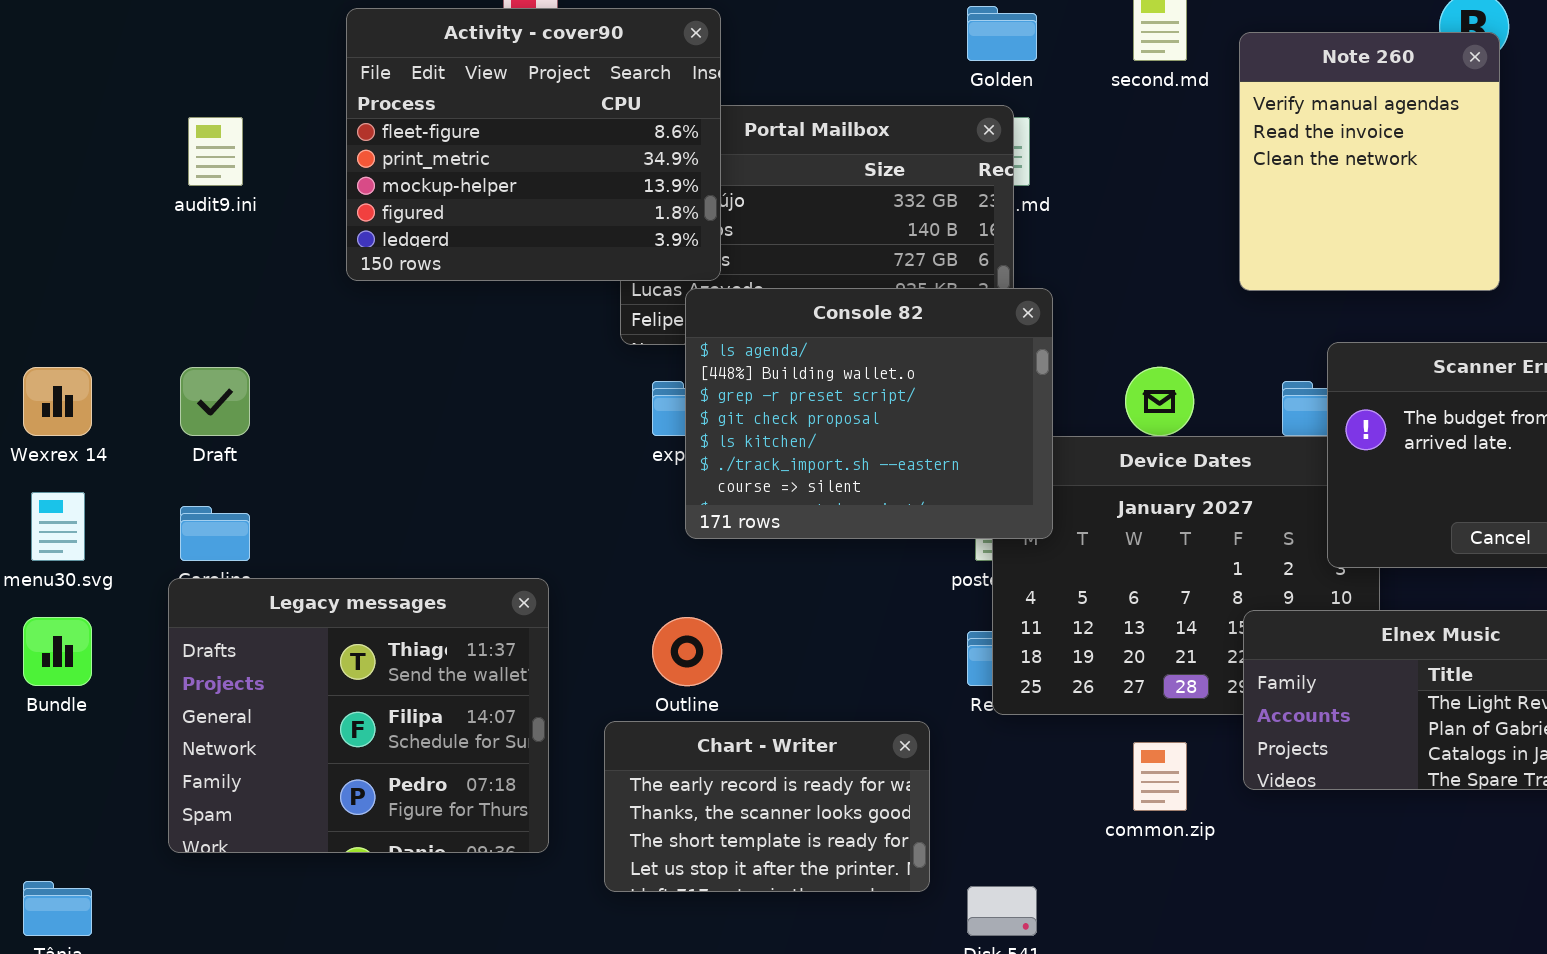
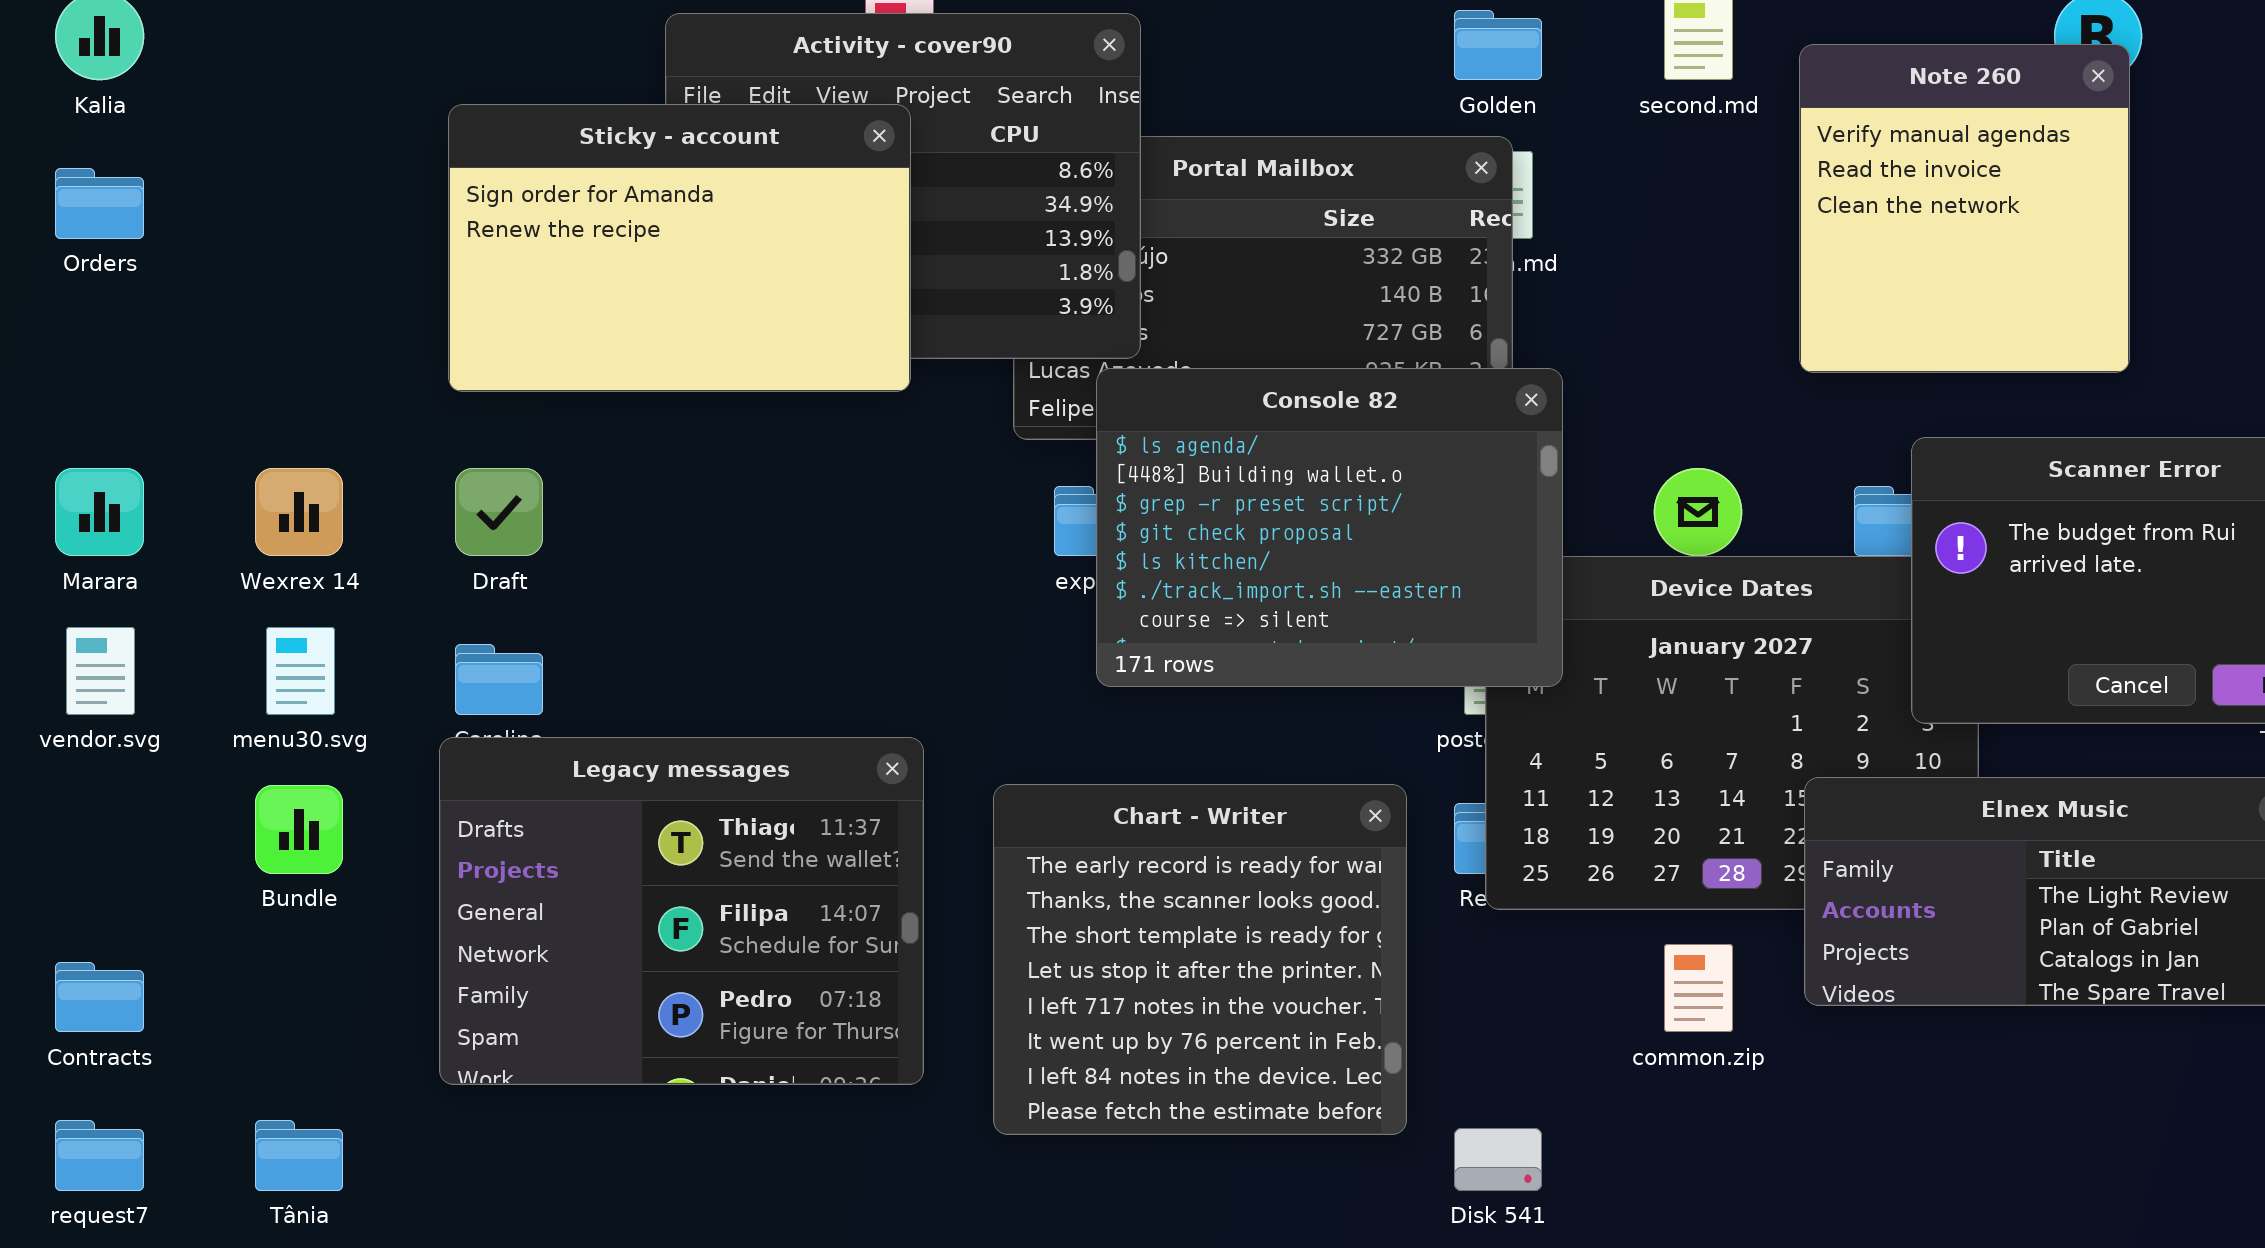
Sticky - account: none -> [448,104,911,392], opened
Chart - Writer: [604,721,930,892] -> [993,784,1407,1135], resized

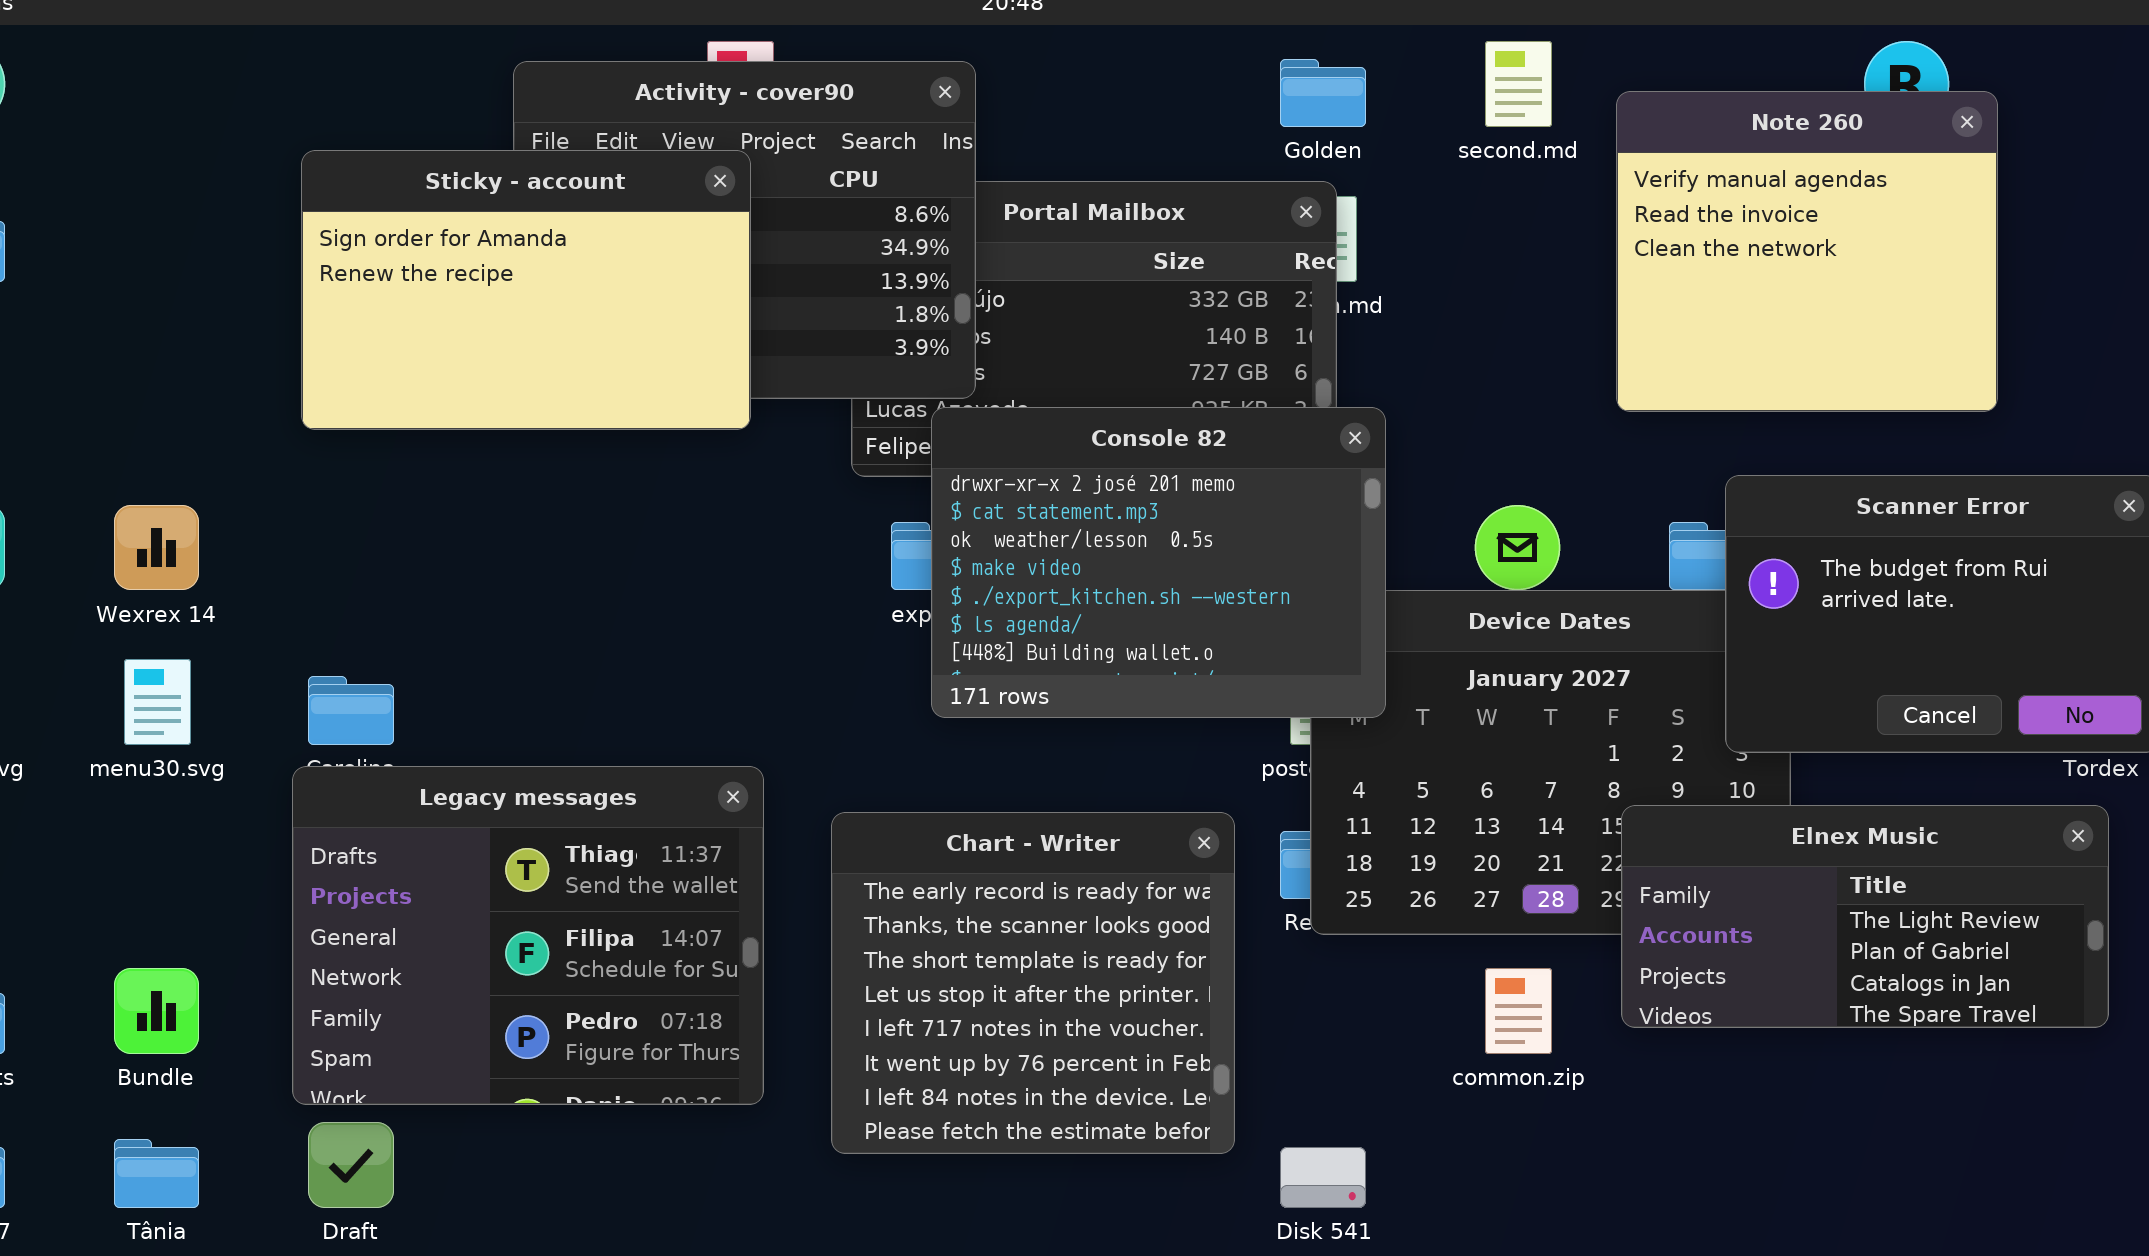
Note 260: [1799,44,2130,373] -> [1616,91,1998,412], resized
Console 82: [1096,368,1563,687] -> [931,407,1386,718], scrolled up 5 rows
Draft: [455,468,543,556] -> [308,1122,394,1208], moved
Bundle: [255,785,343,874] -> [114,968,199,1054], moved

